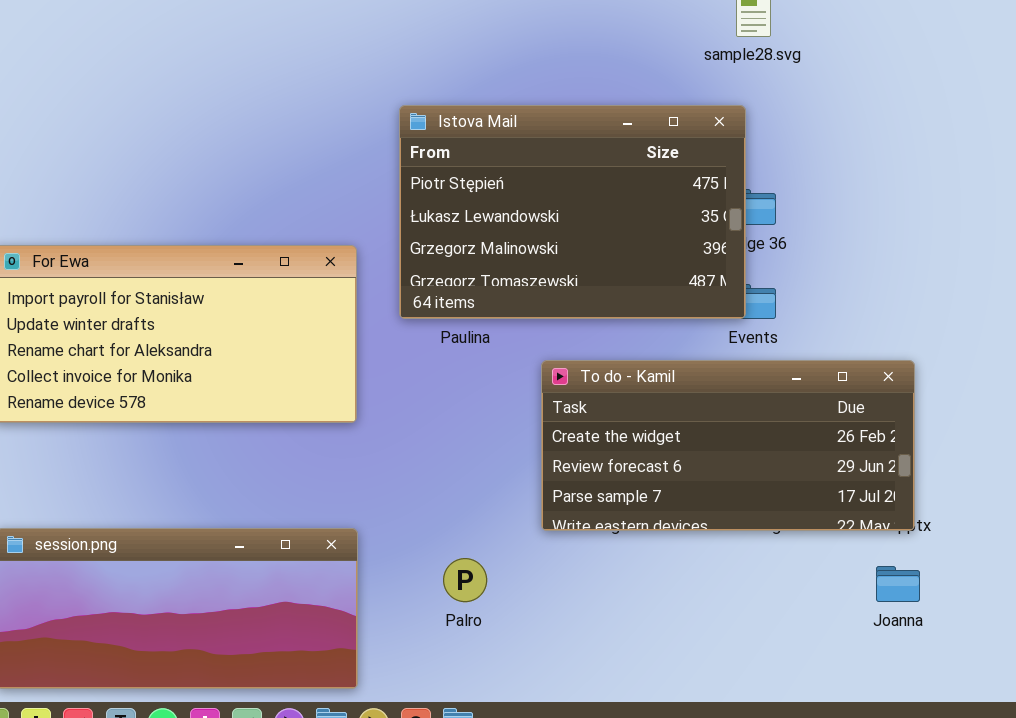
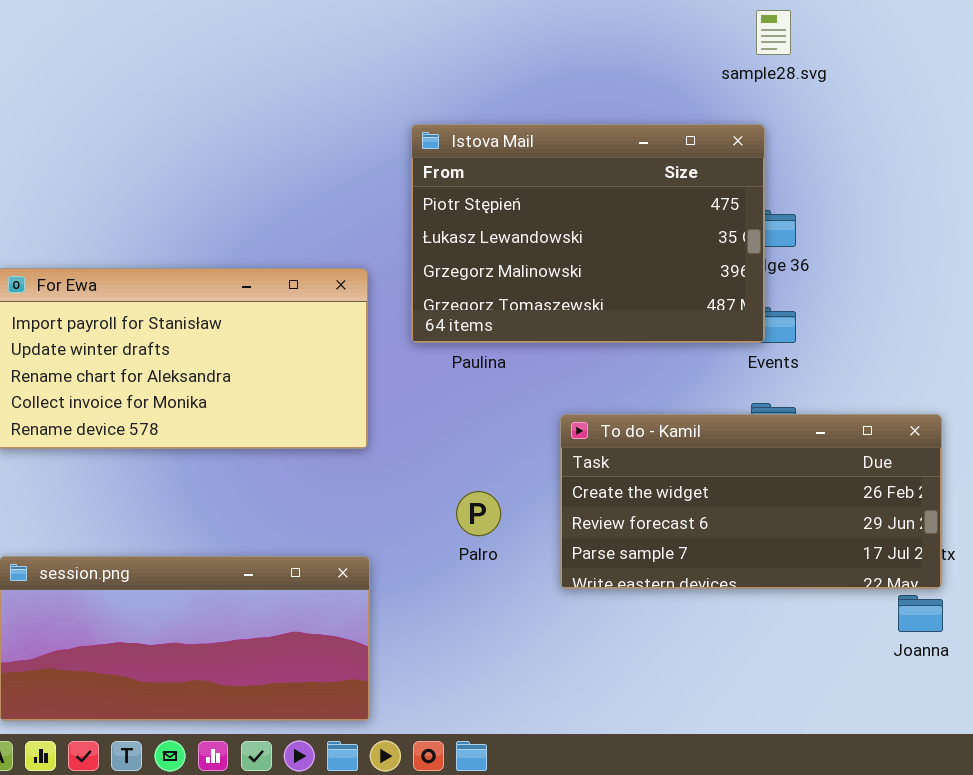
To do - Kamil: [541,360,915,531] -> [560,414,942,589], moved
Palro: [443,558,487,602] -> [456,491,501,536], moved

